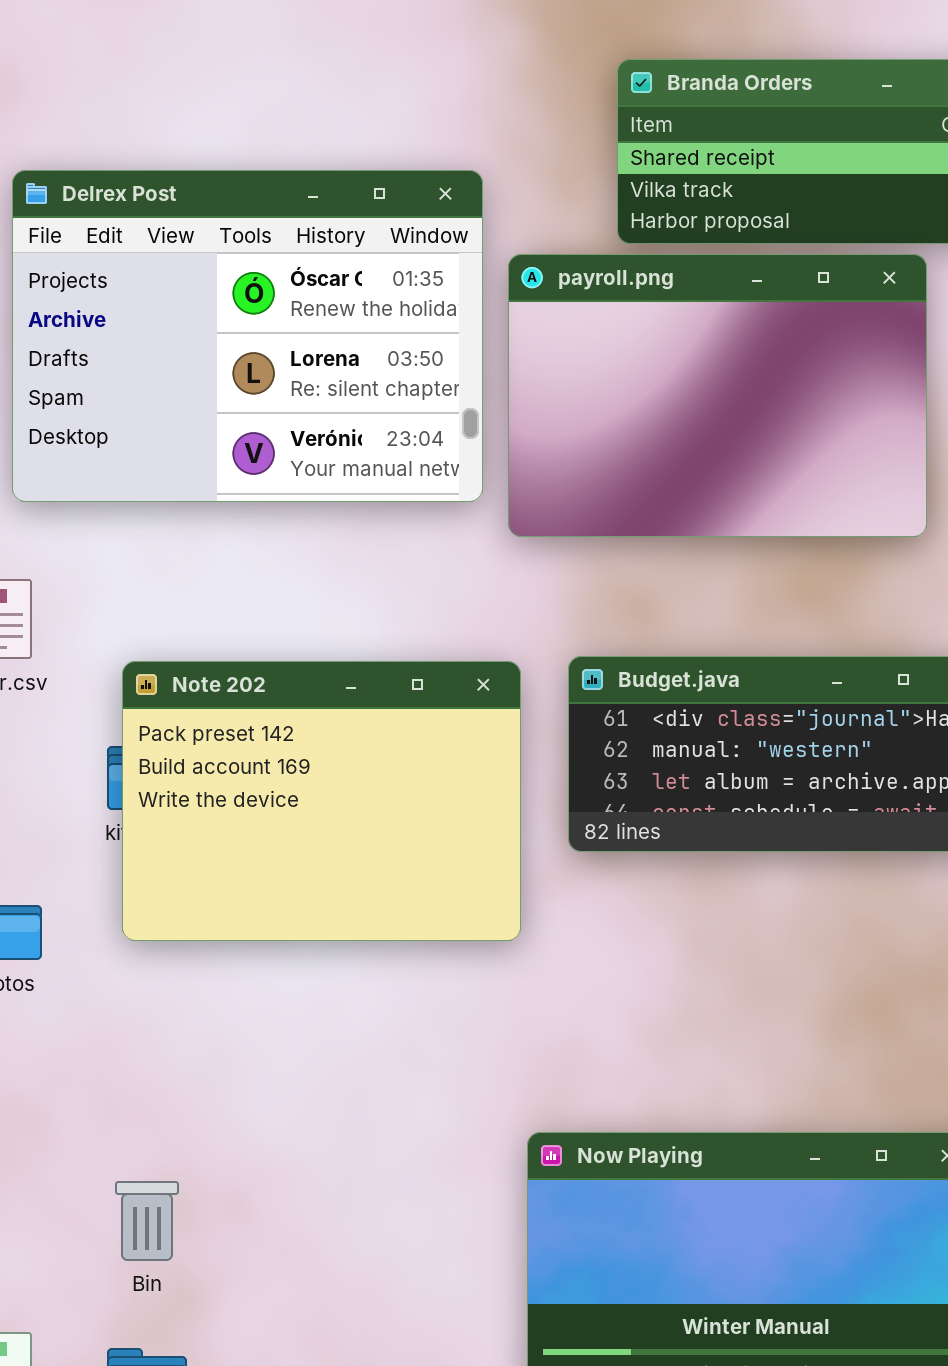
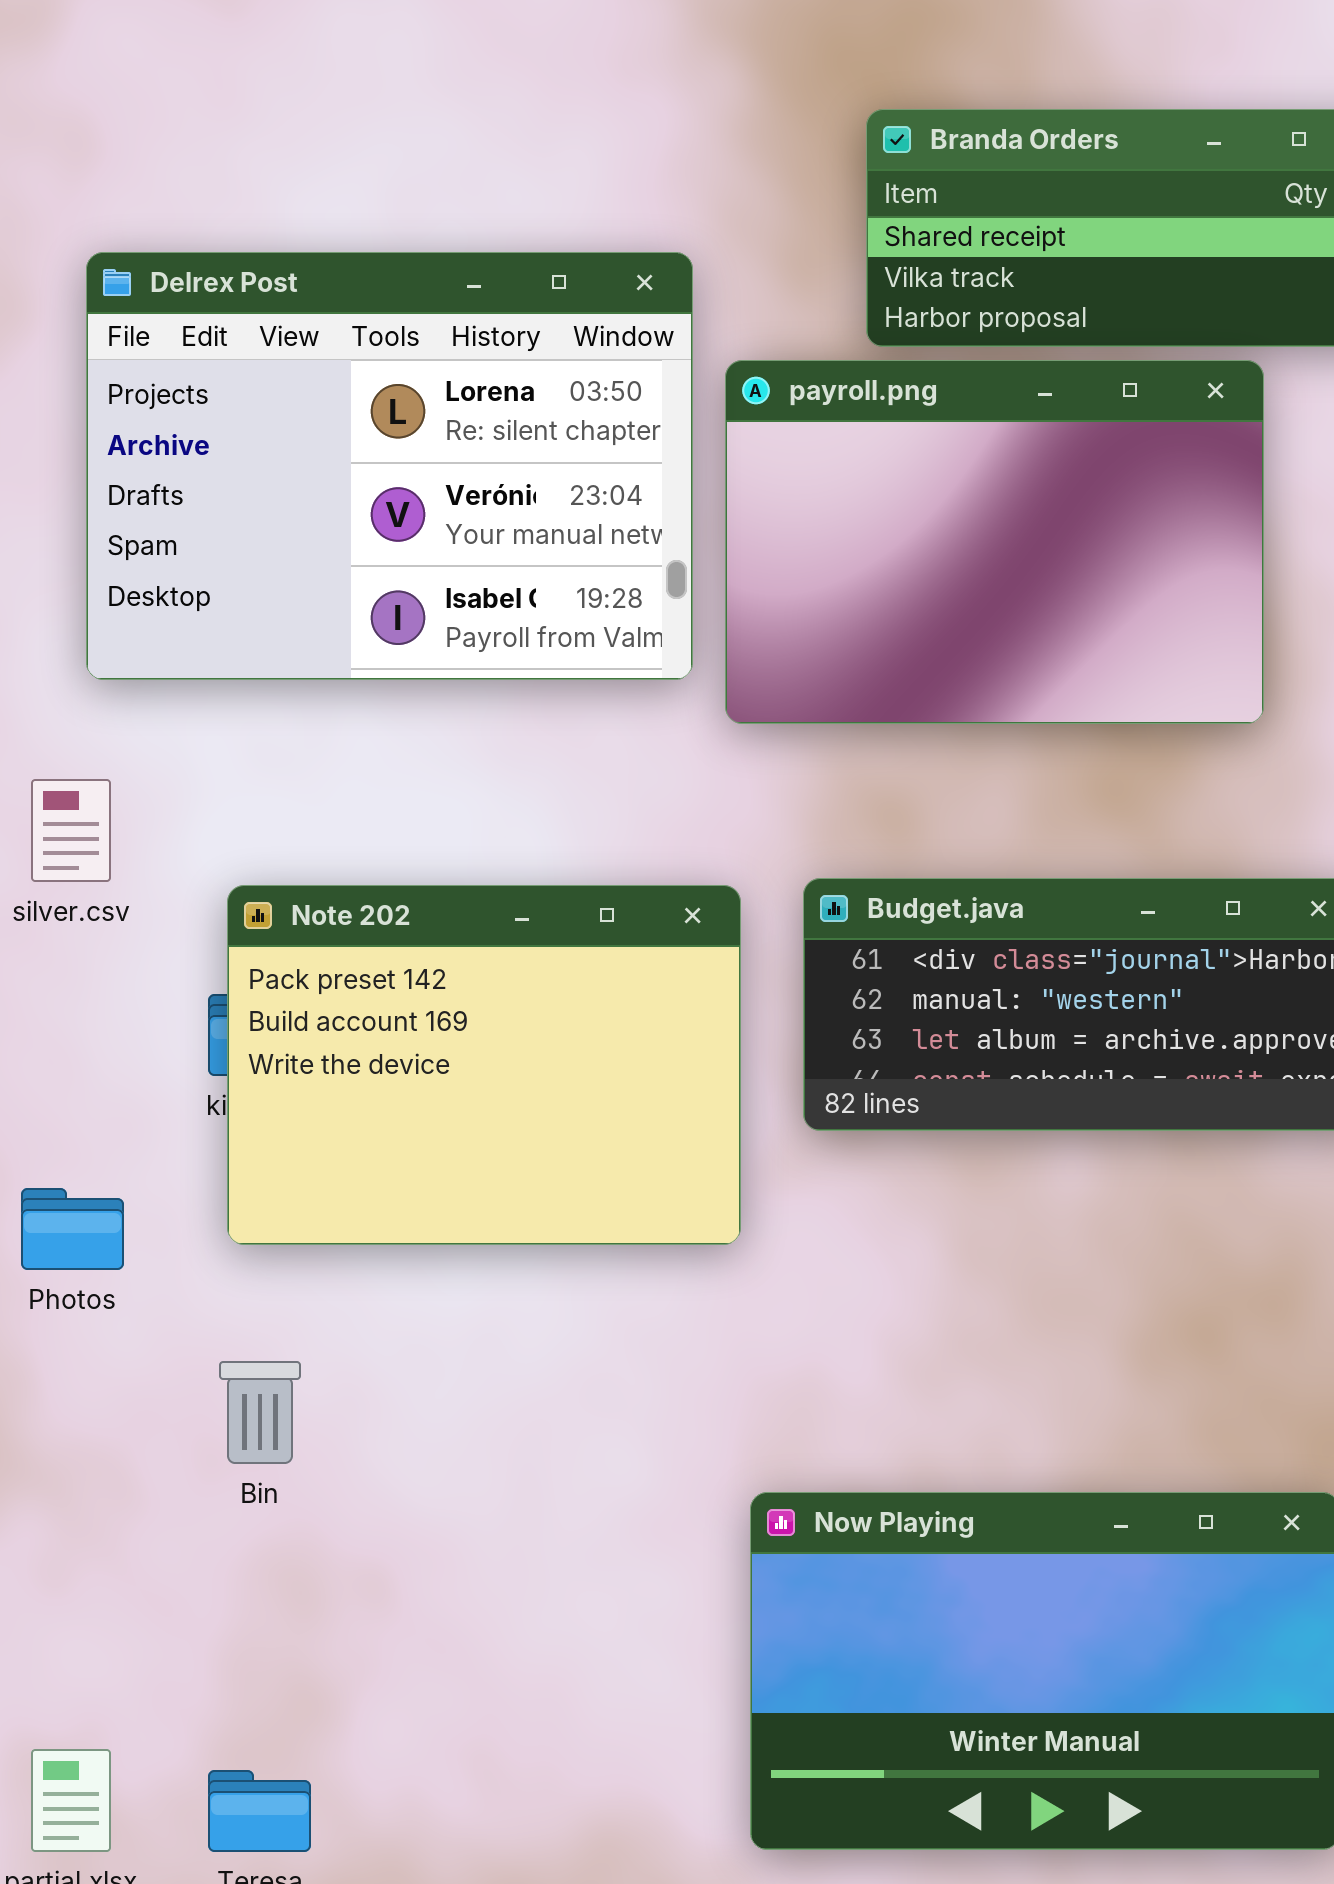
Delrex Post: [12,170,483,502] -> [86,252,693,680], scrolled down 1 row
Bin: [115,1181,179,1261] -> [219,1361,301,1464], moved

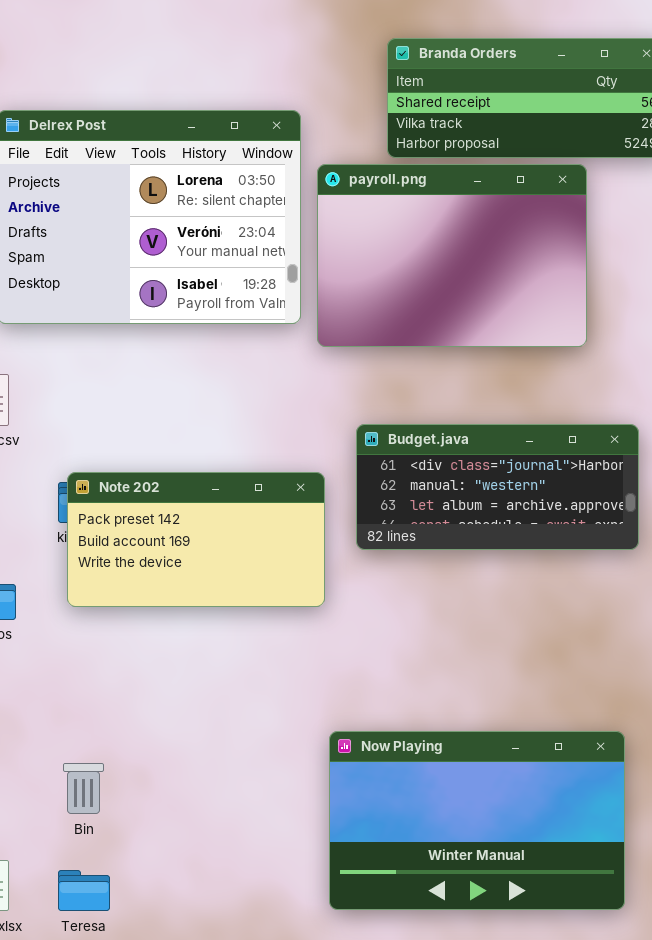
Note 202: [227,885,741,1245] -> [67,472,325,607], resized
Bin: [219,1361,301,1464] -> [63,763,104,814], moved

